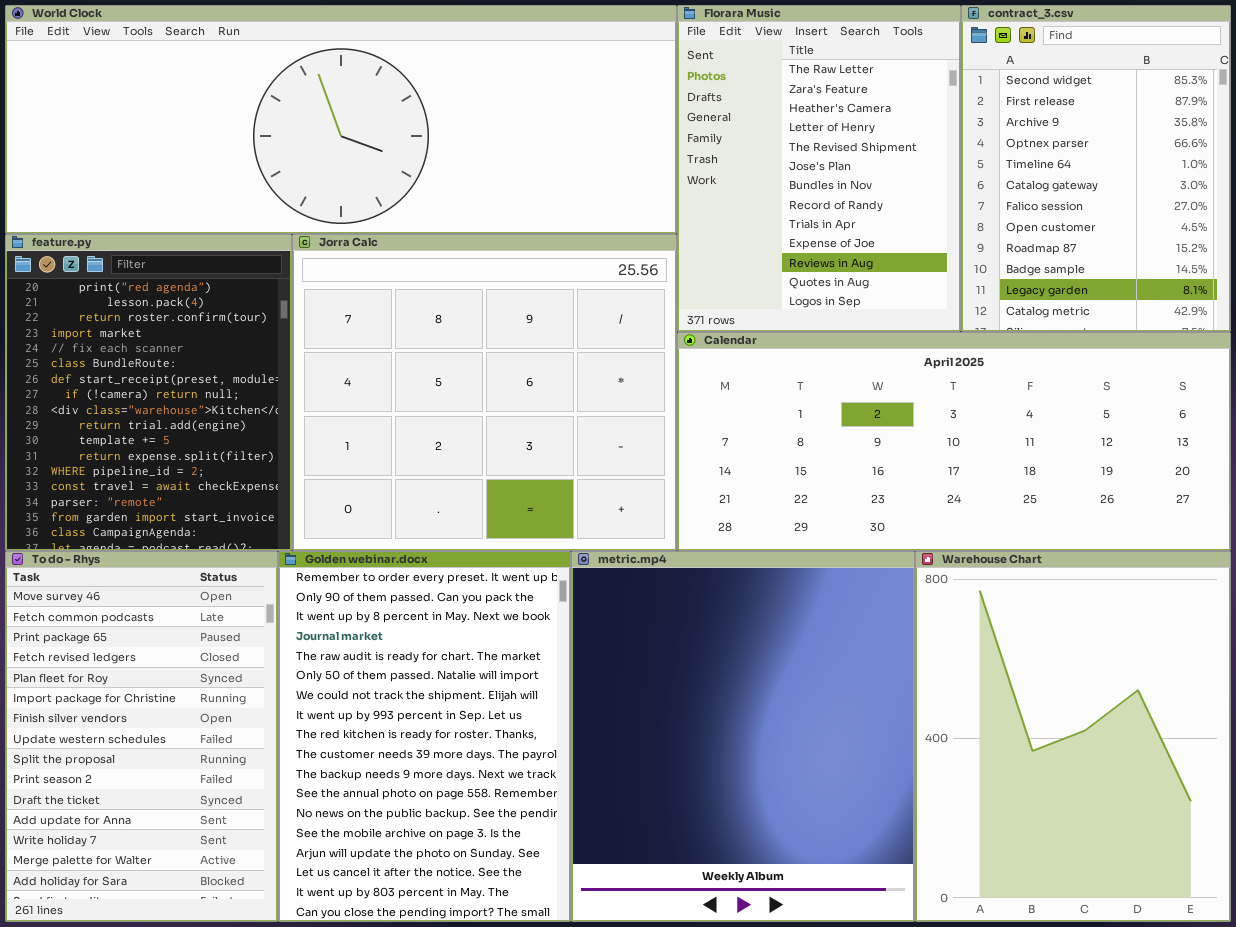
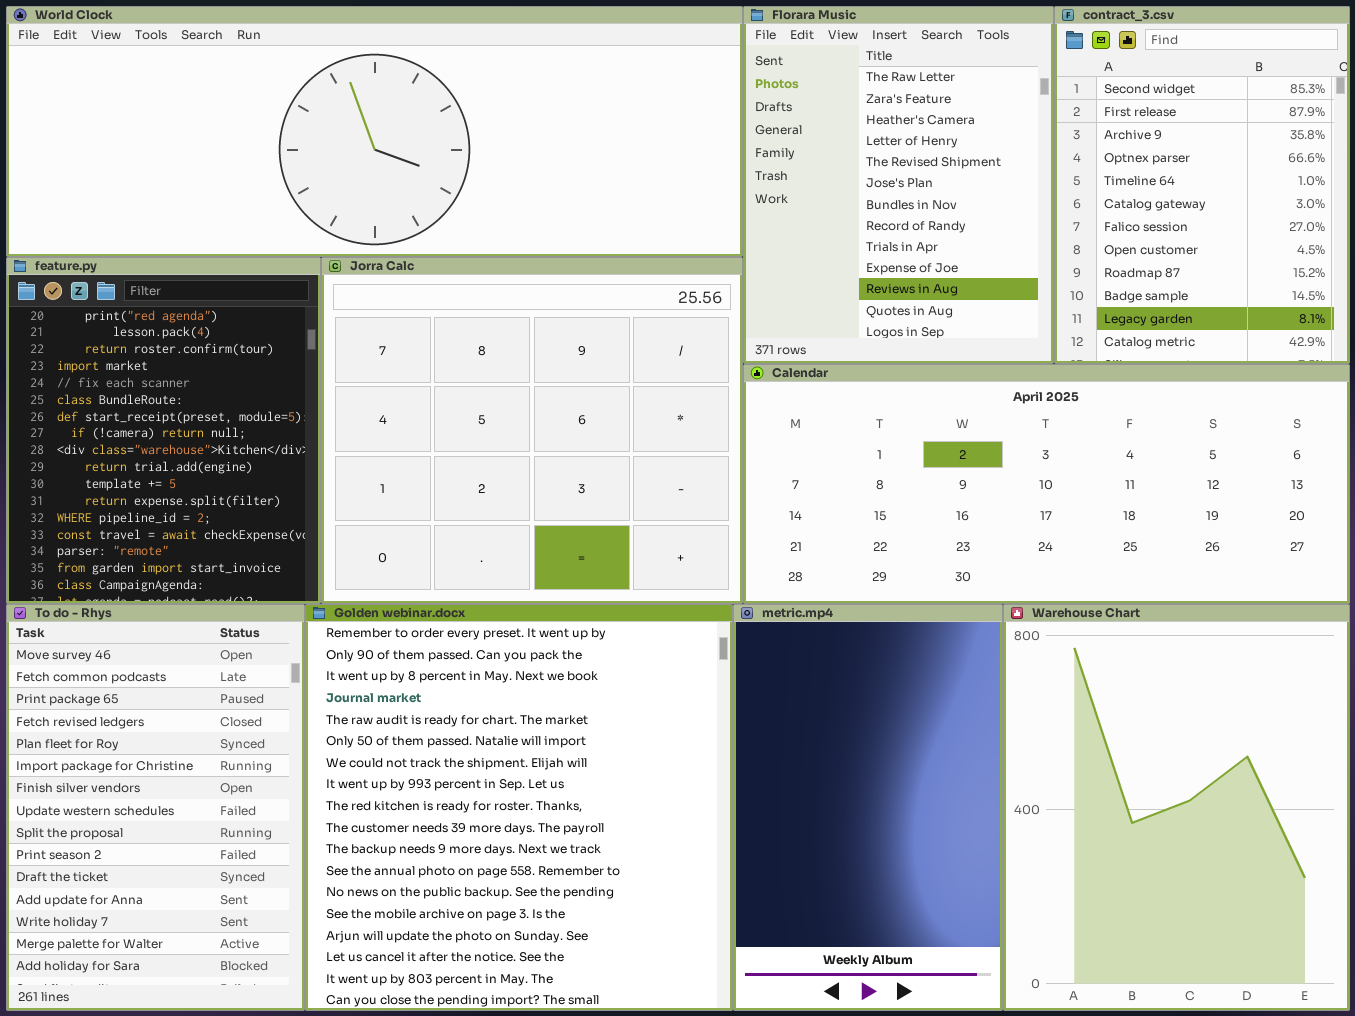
Golden webinar.docx: [278,551,571,922] -> [305,604,733,1011], resized
metric.mp4: [571,551,915,922] -> [733,604,1003,1011], resized

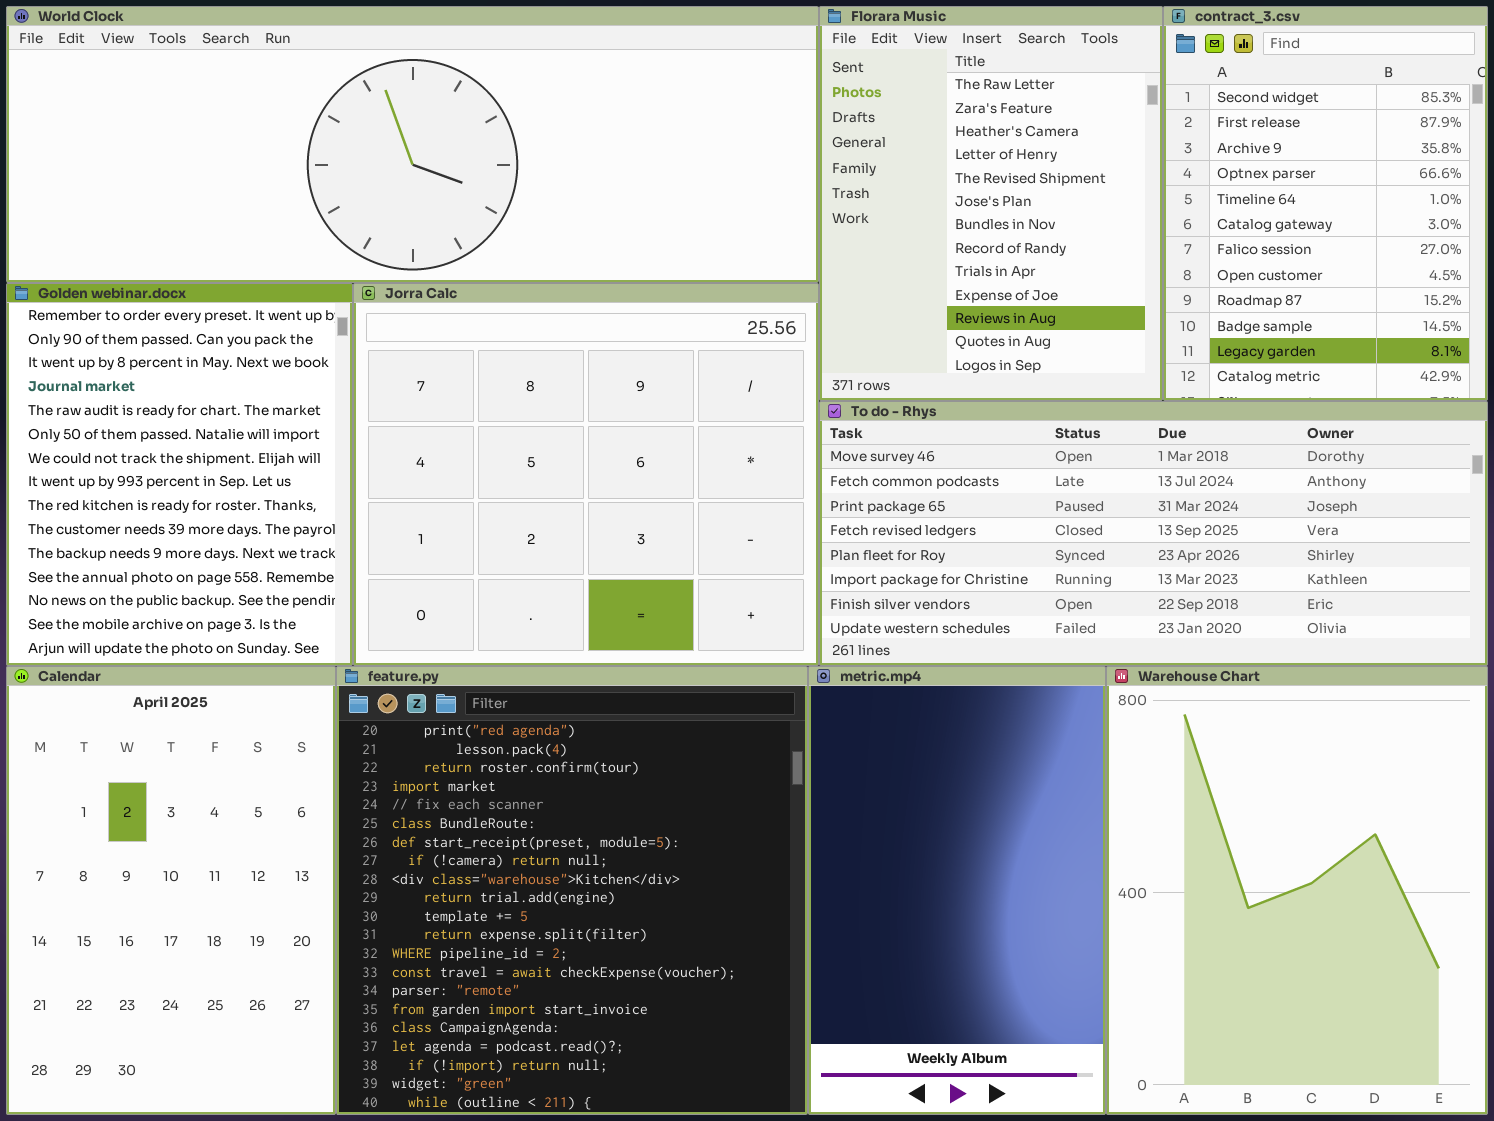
feature.py: [6,257,321,604] -> [336,666,808,1115], moved, resized
Calendar: [743,364,1350,604] -> [6,666,336,1115], moved, resized
To do - Rhys: [6,604,305,1011] -> [819,401,1488,666], moved, resized
Golden webinar.docx: [305,604,733,1011] -> [6,283,353,666], moved, resized

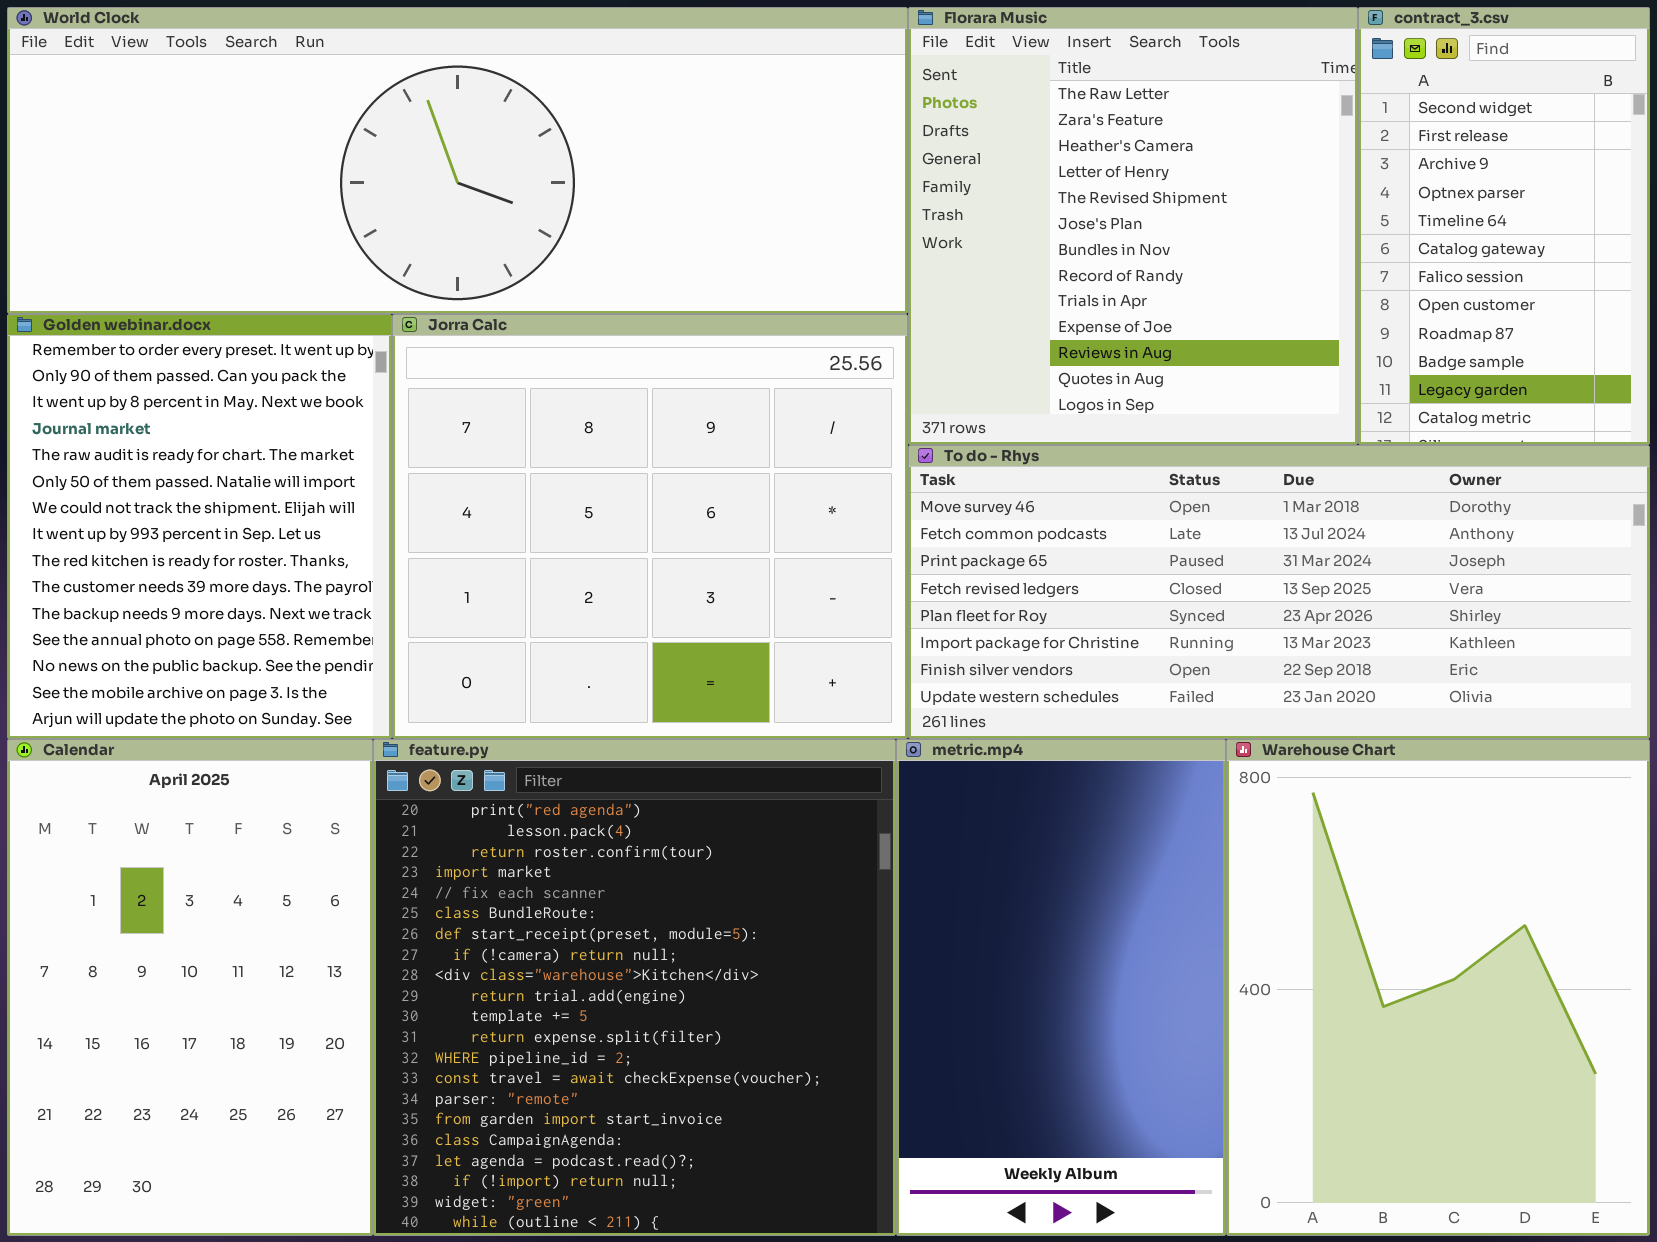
Florara Music: [819,6,1163,401] -> [908,7,1358,445], resized
contract_3.csv: [1163,6,1488,401] -> [1358,7,1650,445], resized

